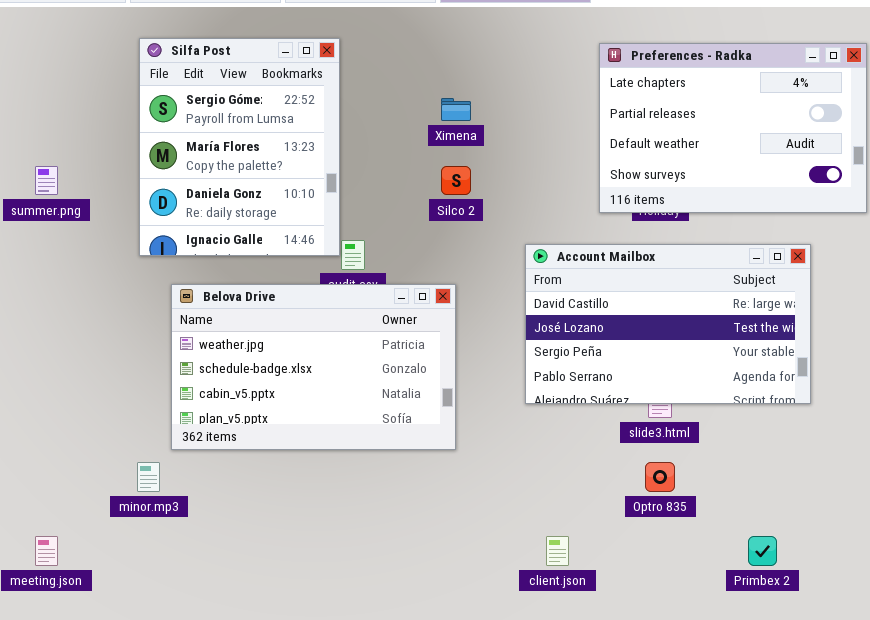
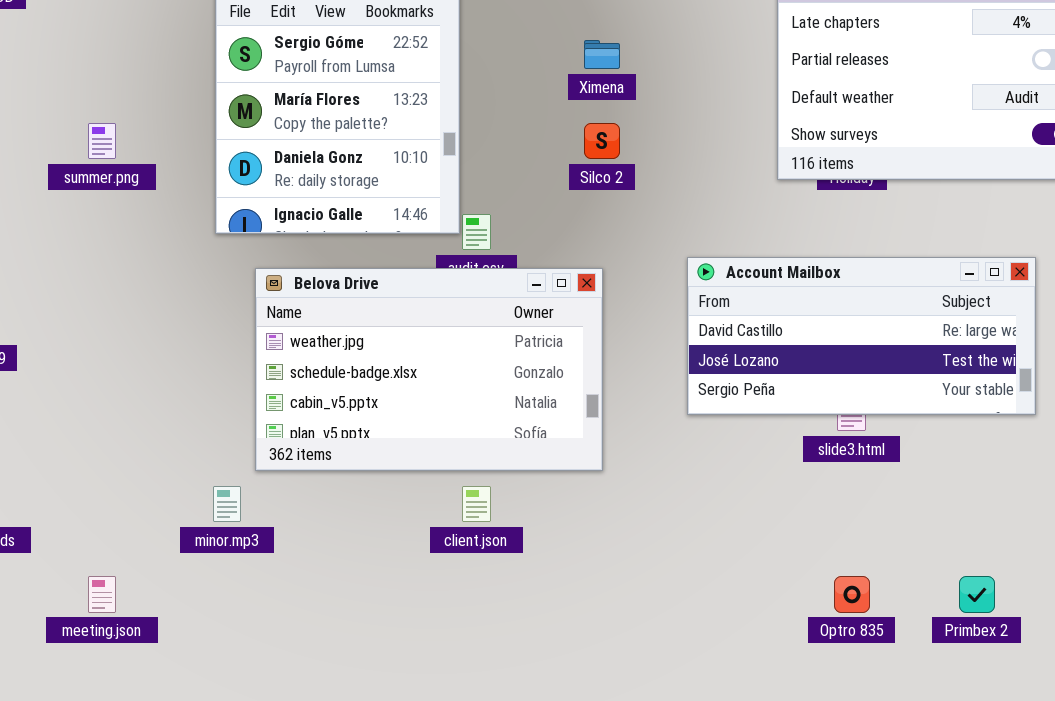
Account Mailbox: [525,244,811,404] -> [687,257,1036,415], resized
Optro 835: [645,462,675,492] -> [834,576,870,613], moved
client.json: [546,536,569,566] -> [462,486,491,522], moved

